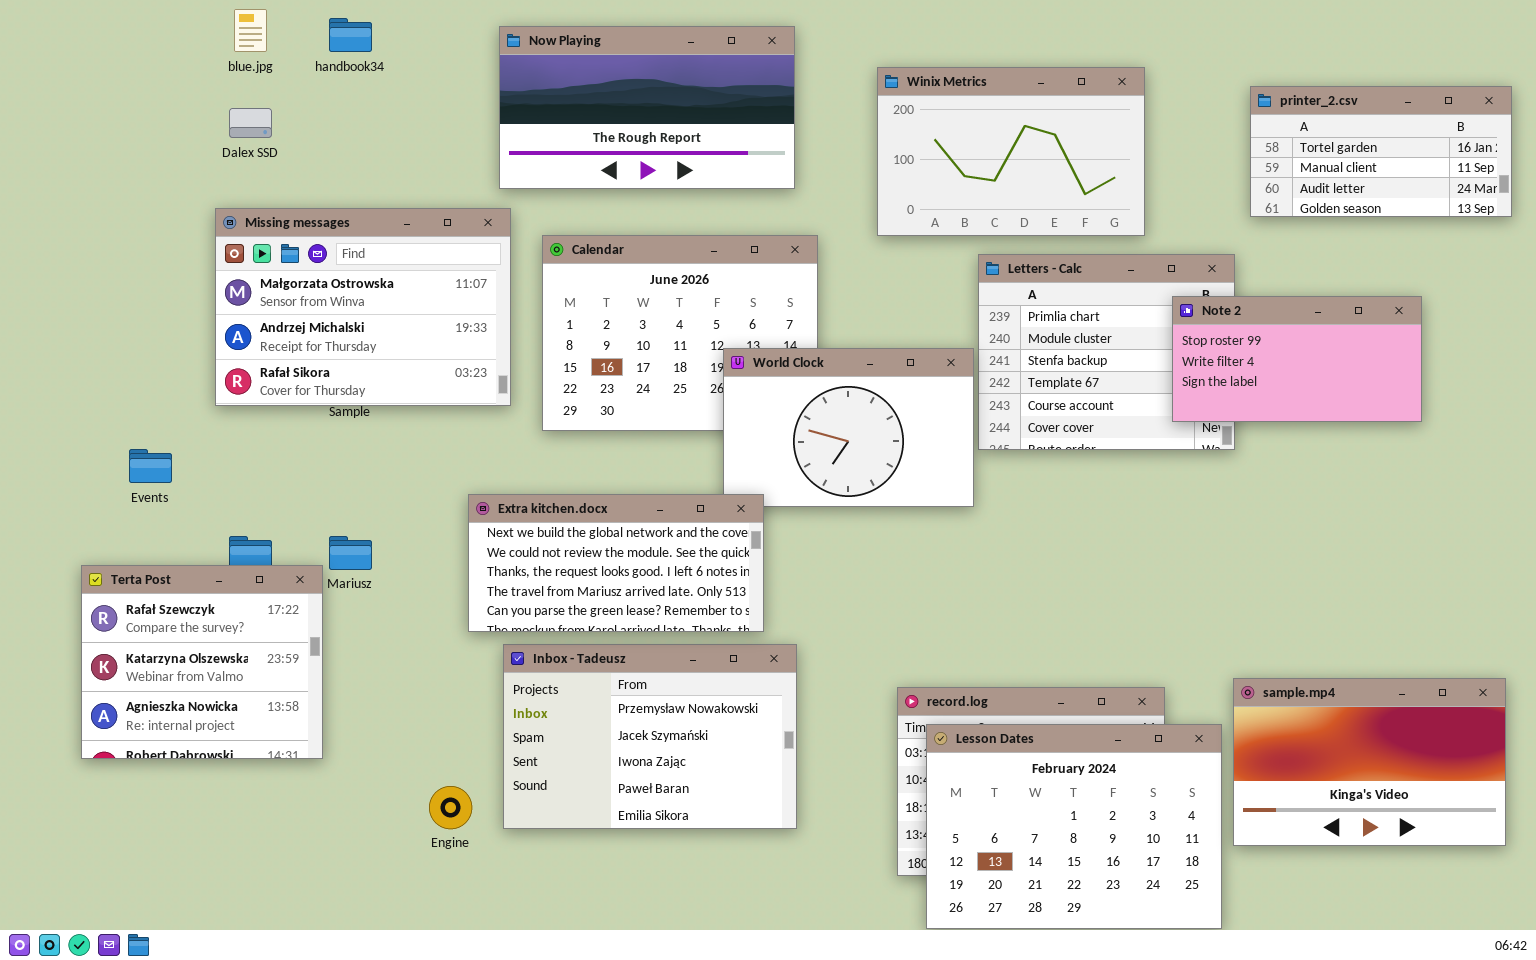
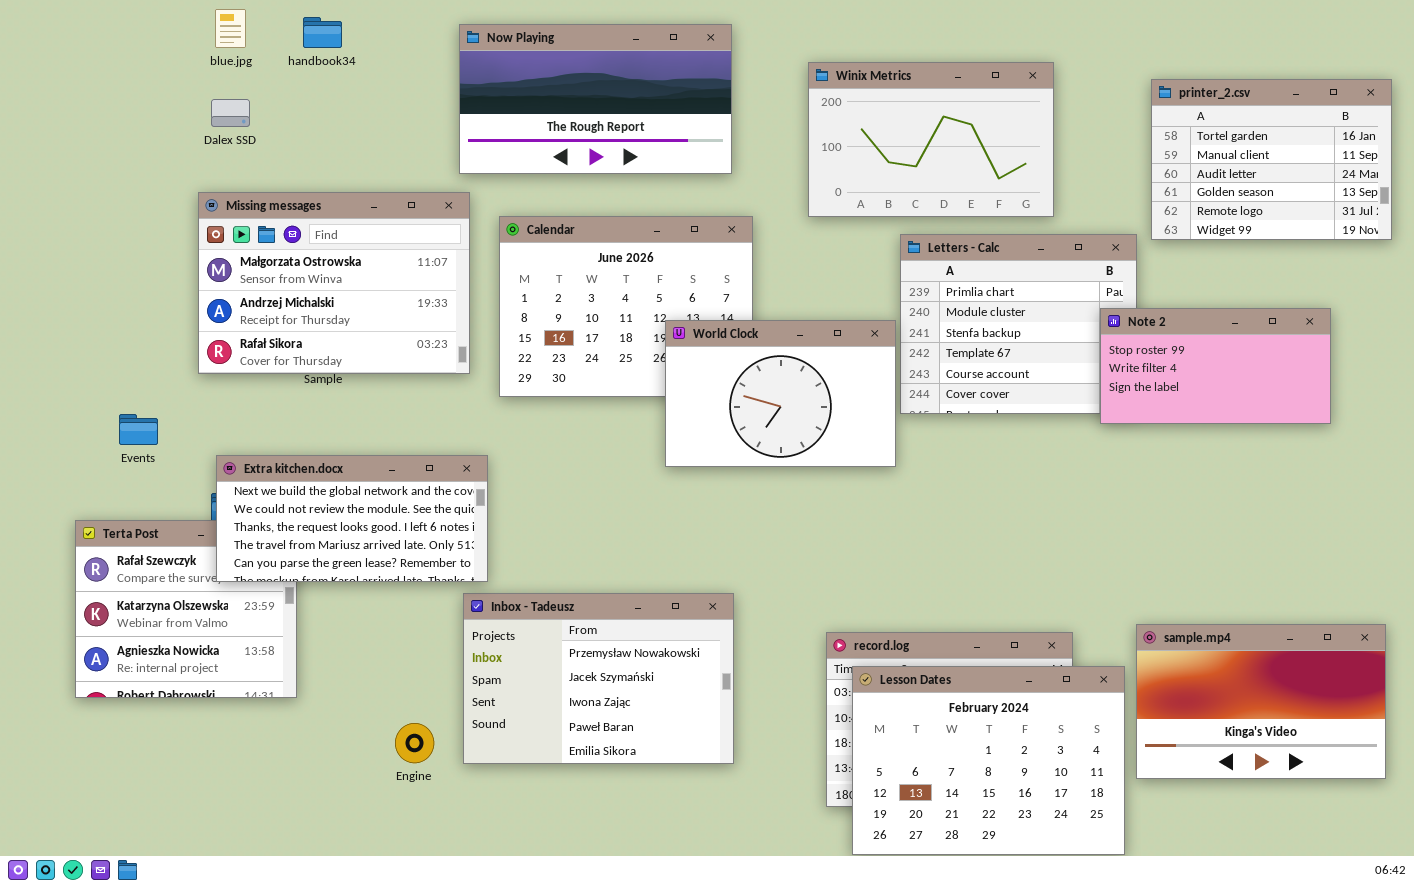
printer_2.csv: [1250,86,1512,217] -> [1151,79,1392,240], resized
Note 2: [1172,296,1422,422] -> [1100,308,1331,424], moved
Extra kitchen.docx: [468,494,764,632] -> [216,455,488,582], moved

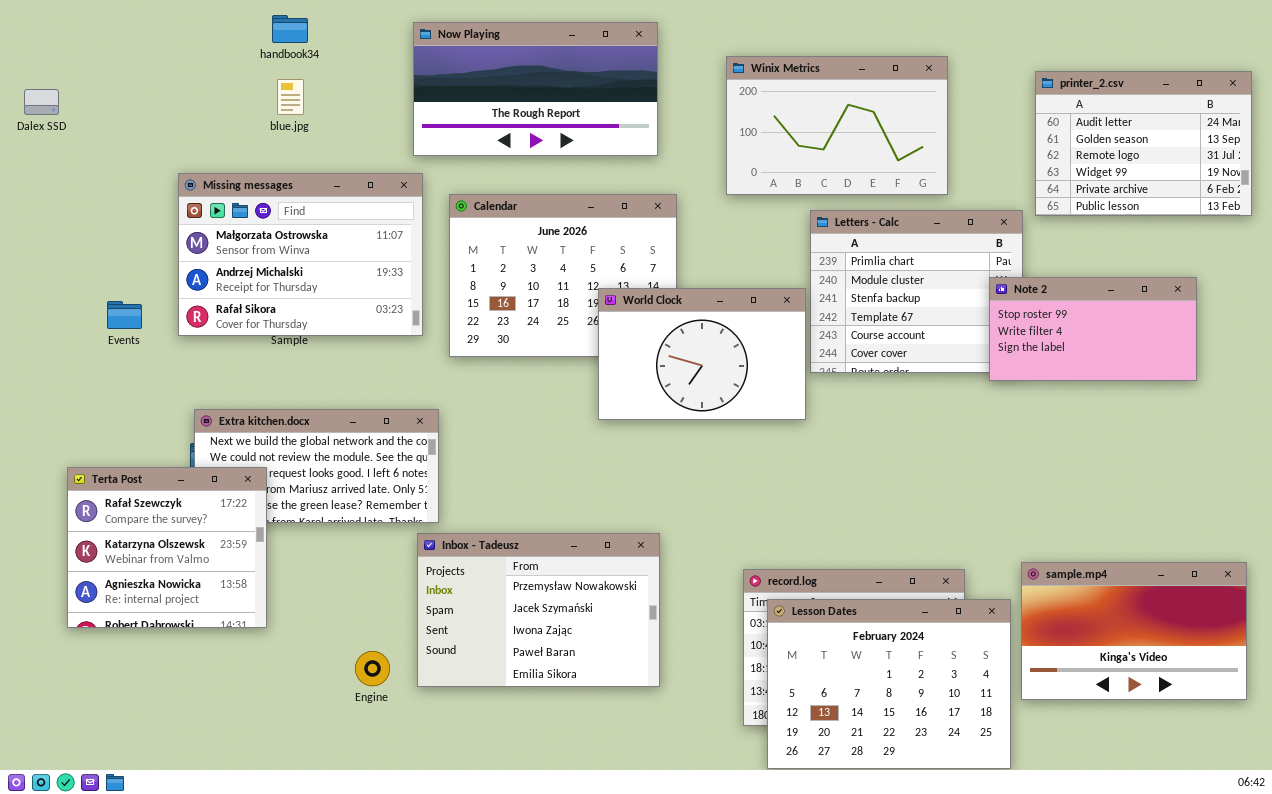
blue.jpg: [215,9,246,48] -> [277,79,304,115], moved
printer_2.csv: [1151,79,1392,240] -> [1035,71,1252,216], scrolled down 2 rows
Dalex SSD: [211,99,250,127] -> [24,89,59,115], moved
Events: [119,414,158,445] -> [107,301,142,329], moved
Terta Post: [75,520,297,698] -> [67,467,267,628], raised

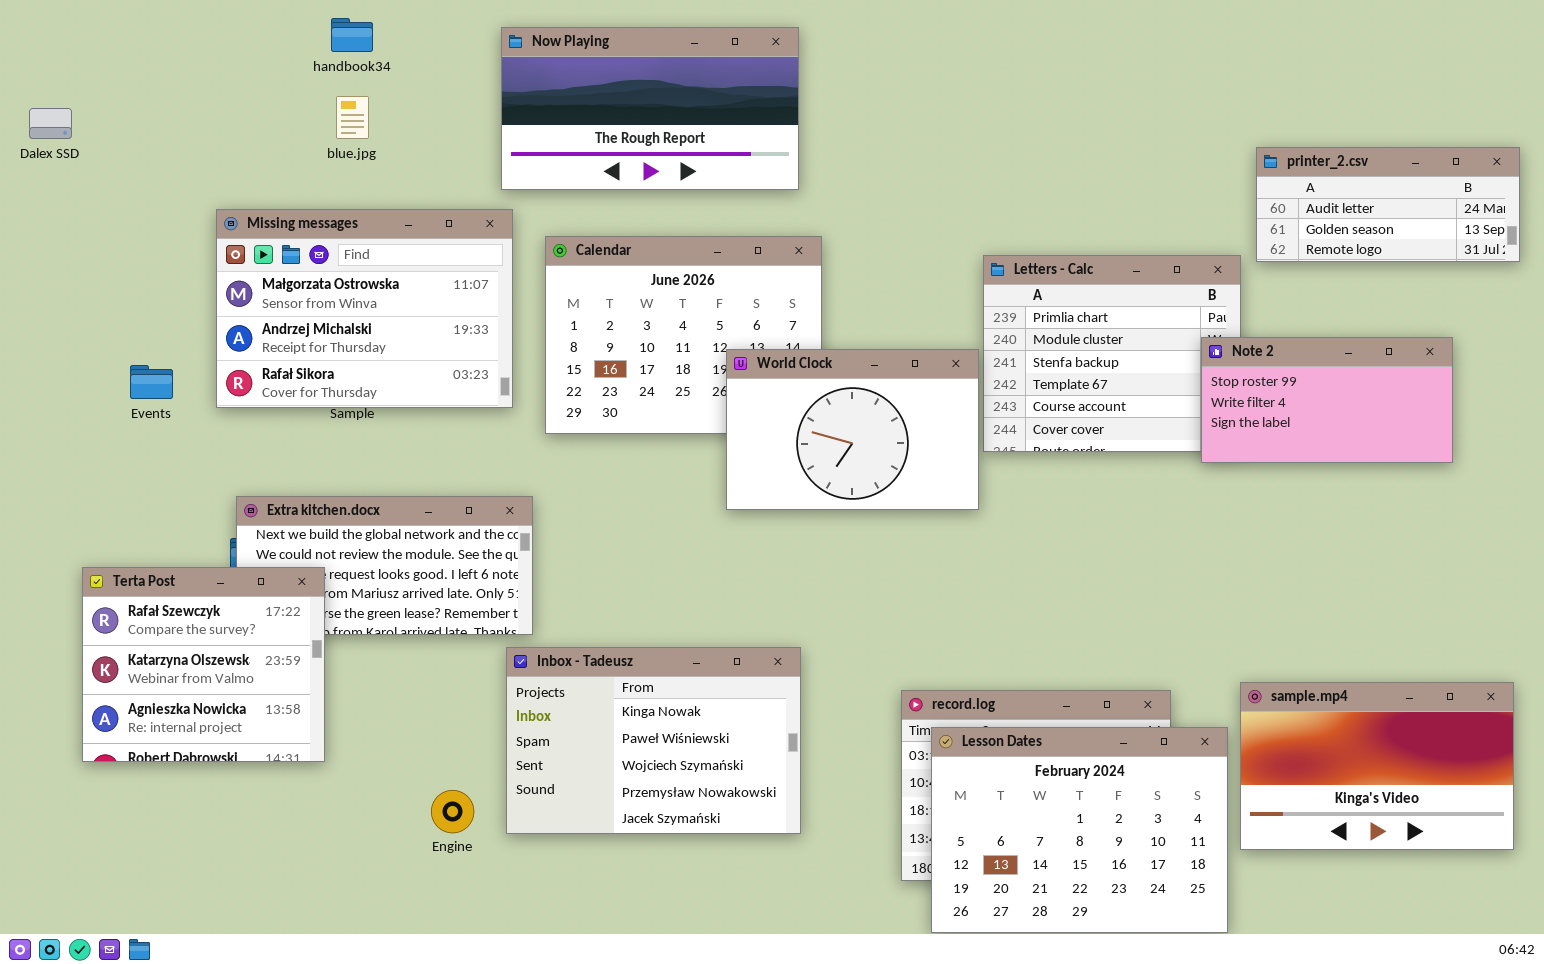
Winix Metrics: [726,56,948,195] -> none, closed
printer_2.csv: [1035,71,1252,216] -> [1256,147,1520,262], resized
Inbox - Tadeusz: [417,533,660,687] -> [506,647,801,834], scrolled up 3 rows

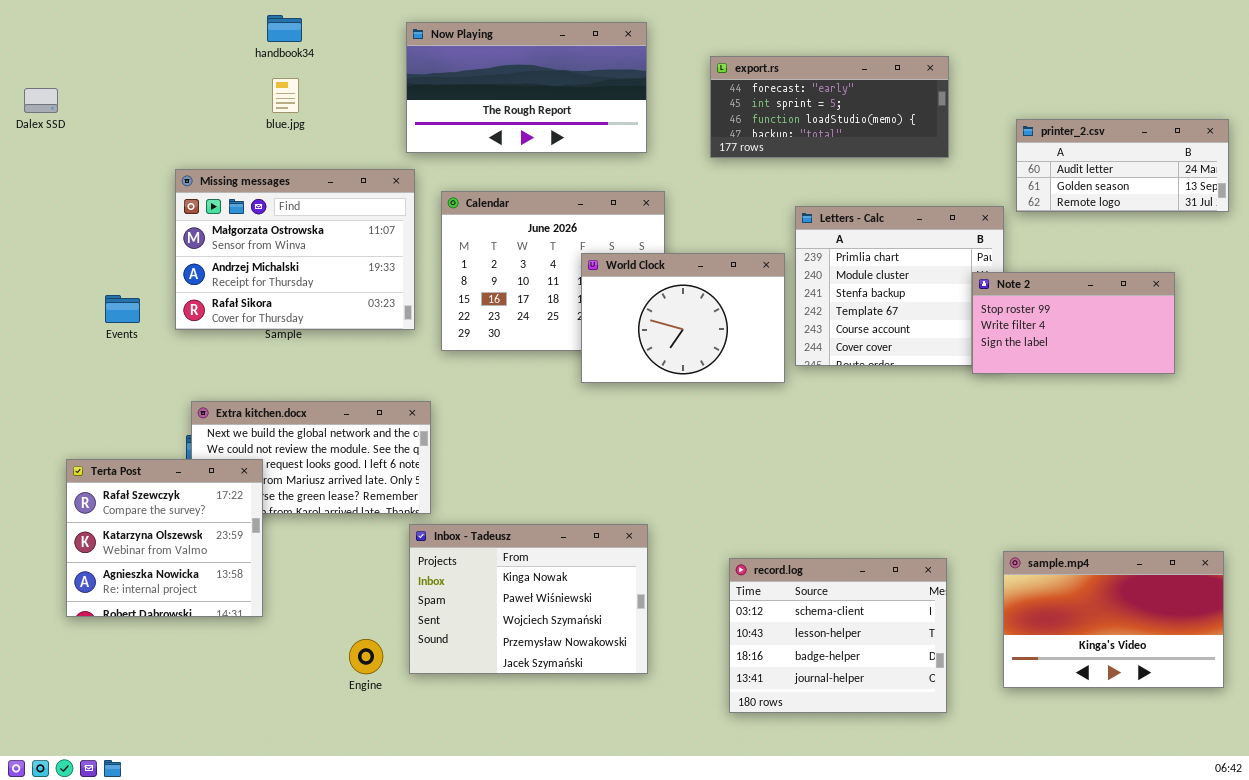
export.rs: none -> [710,56,949,158], opened
World Clock: [726,349,979,510] -> [581,253,785,383], moved
Lesson Dates: [931,727,1228,933] -> none, closed

